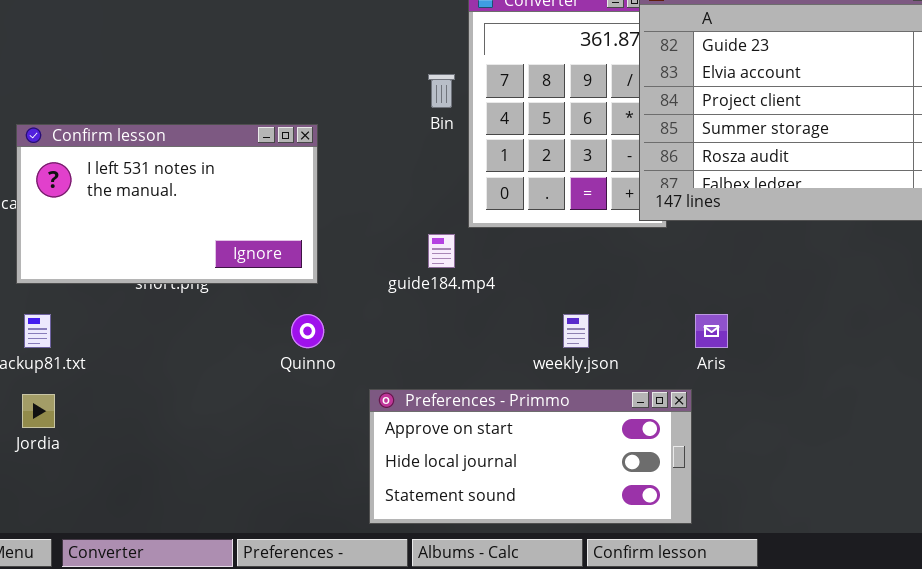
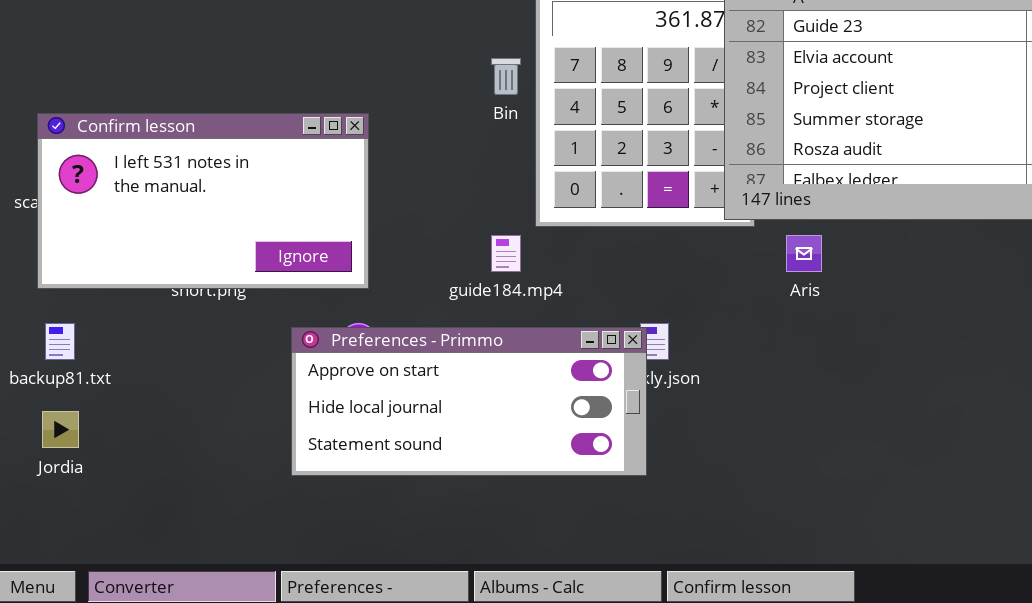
Aris: [695,314,728,348] -> [786,235,822,272], moved
Preferences - Primmo: [369,389,692,524] -> [291,327,647,476], moved

